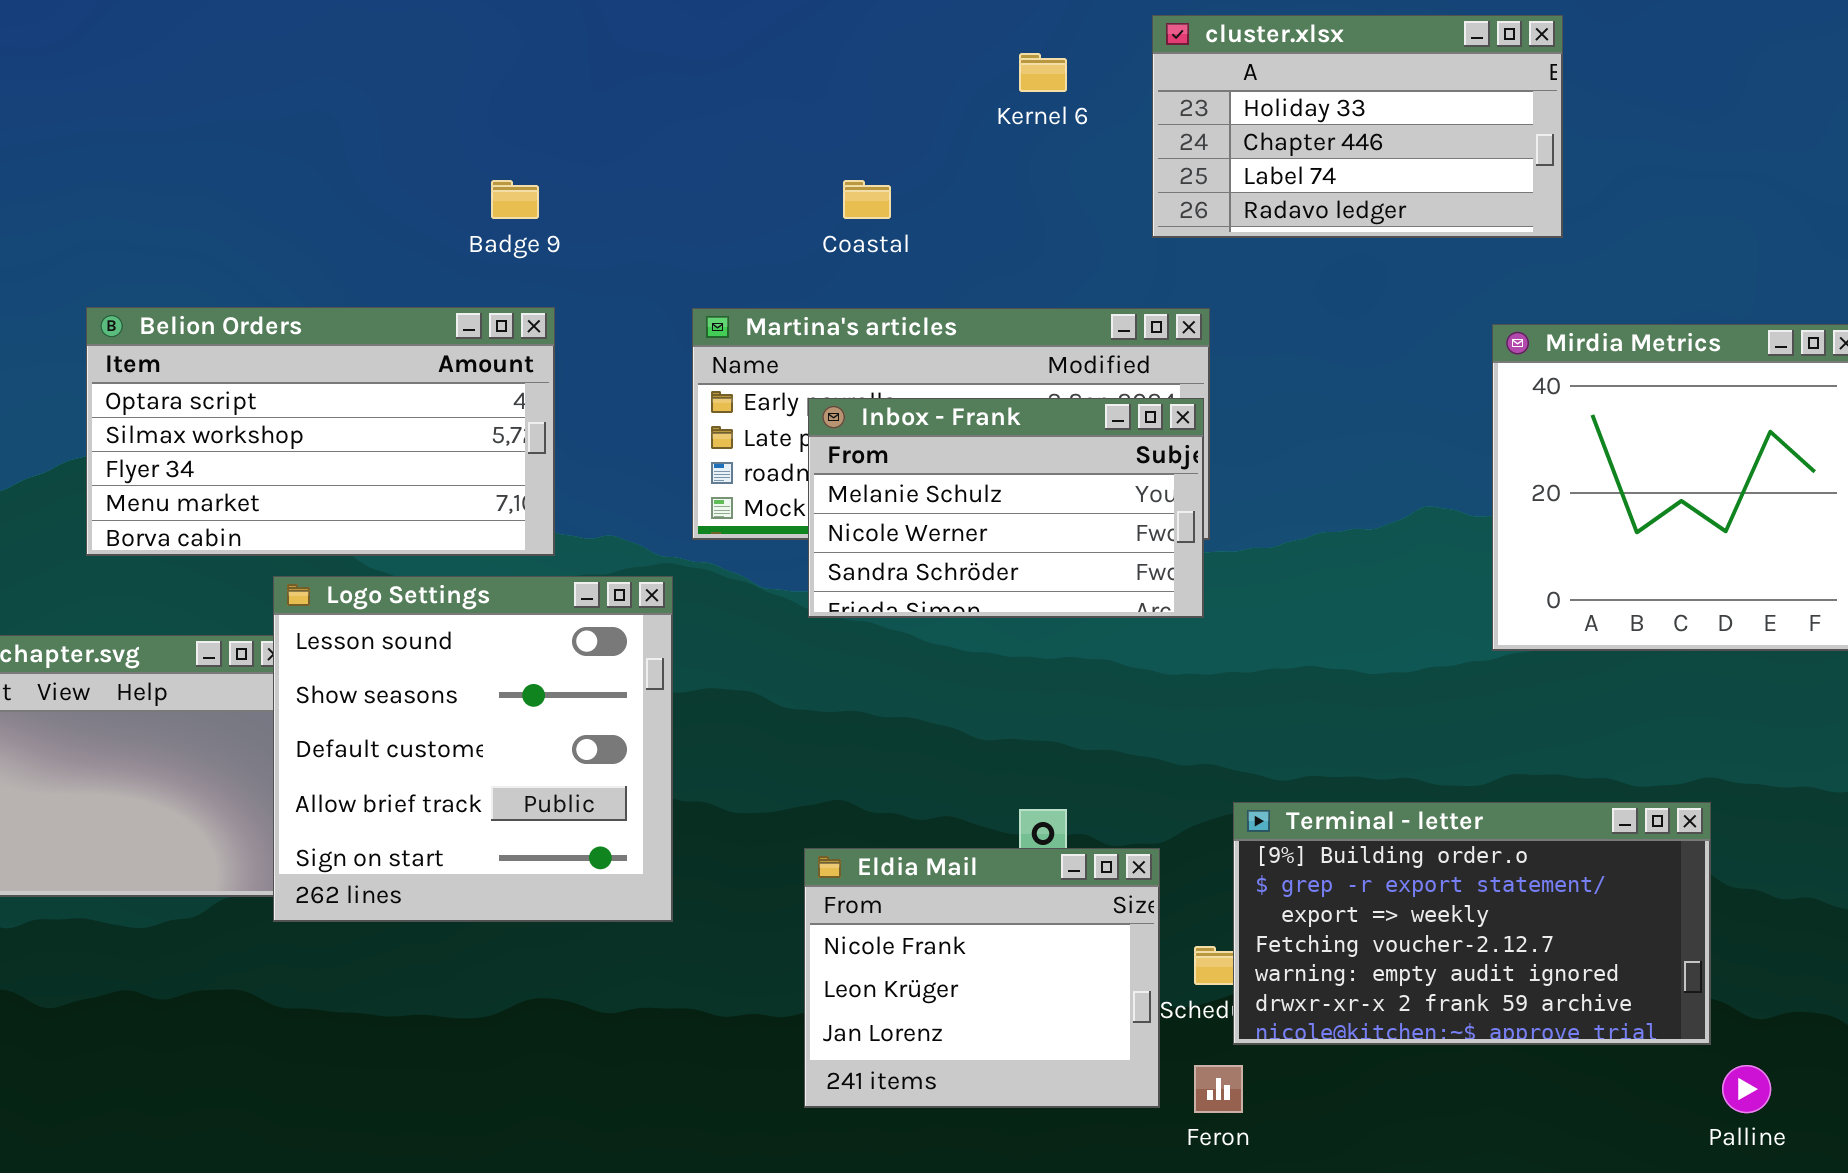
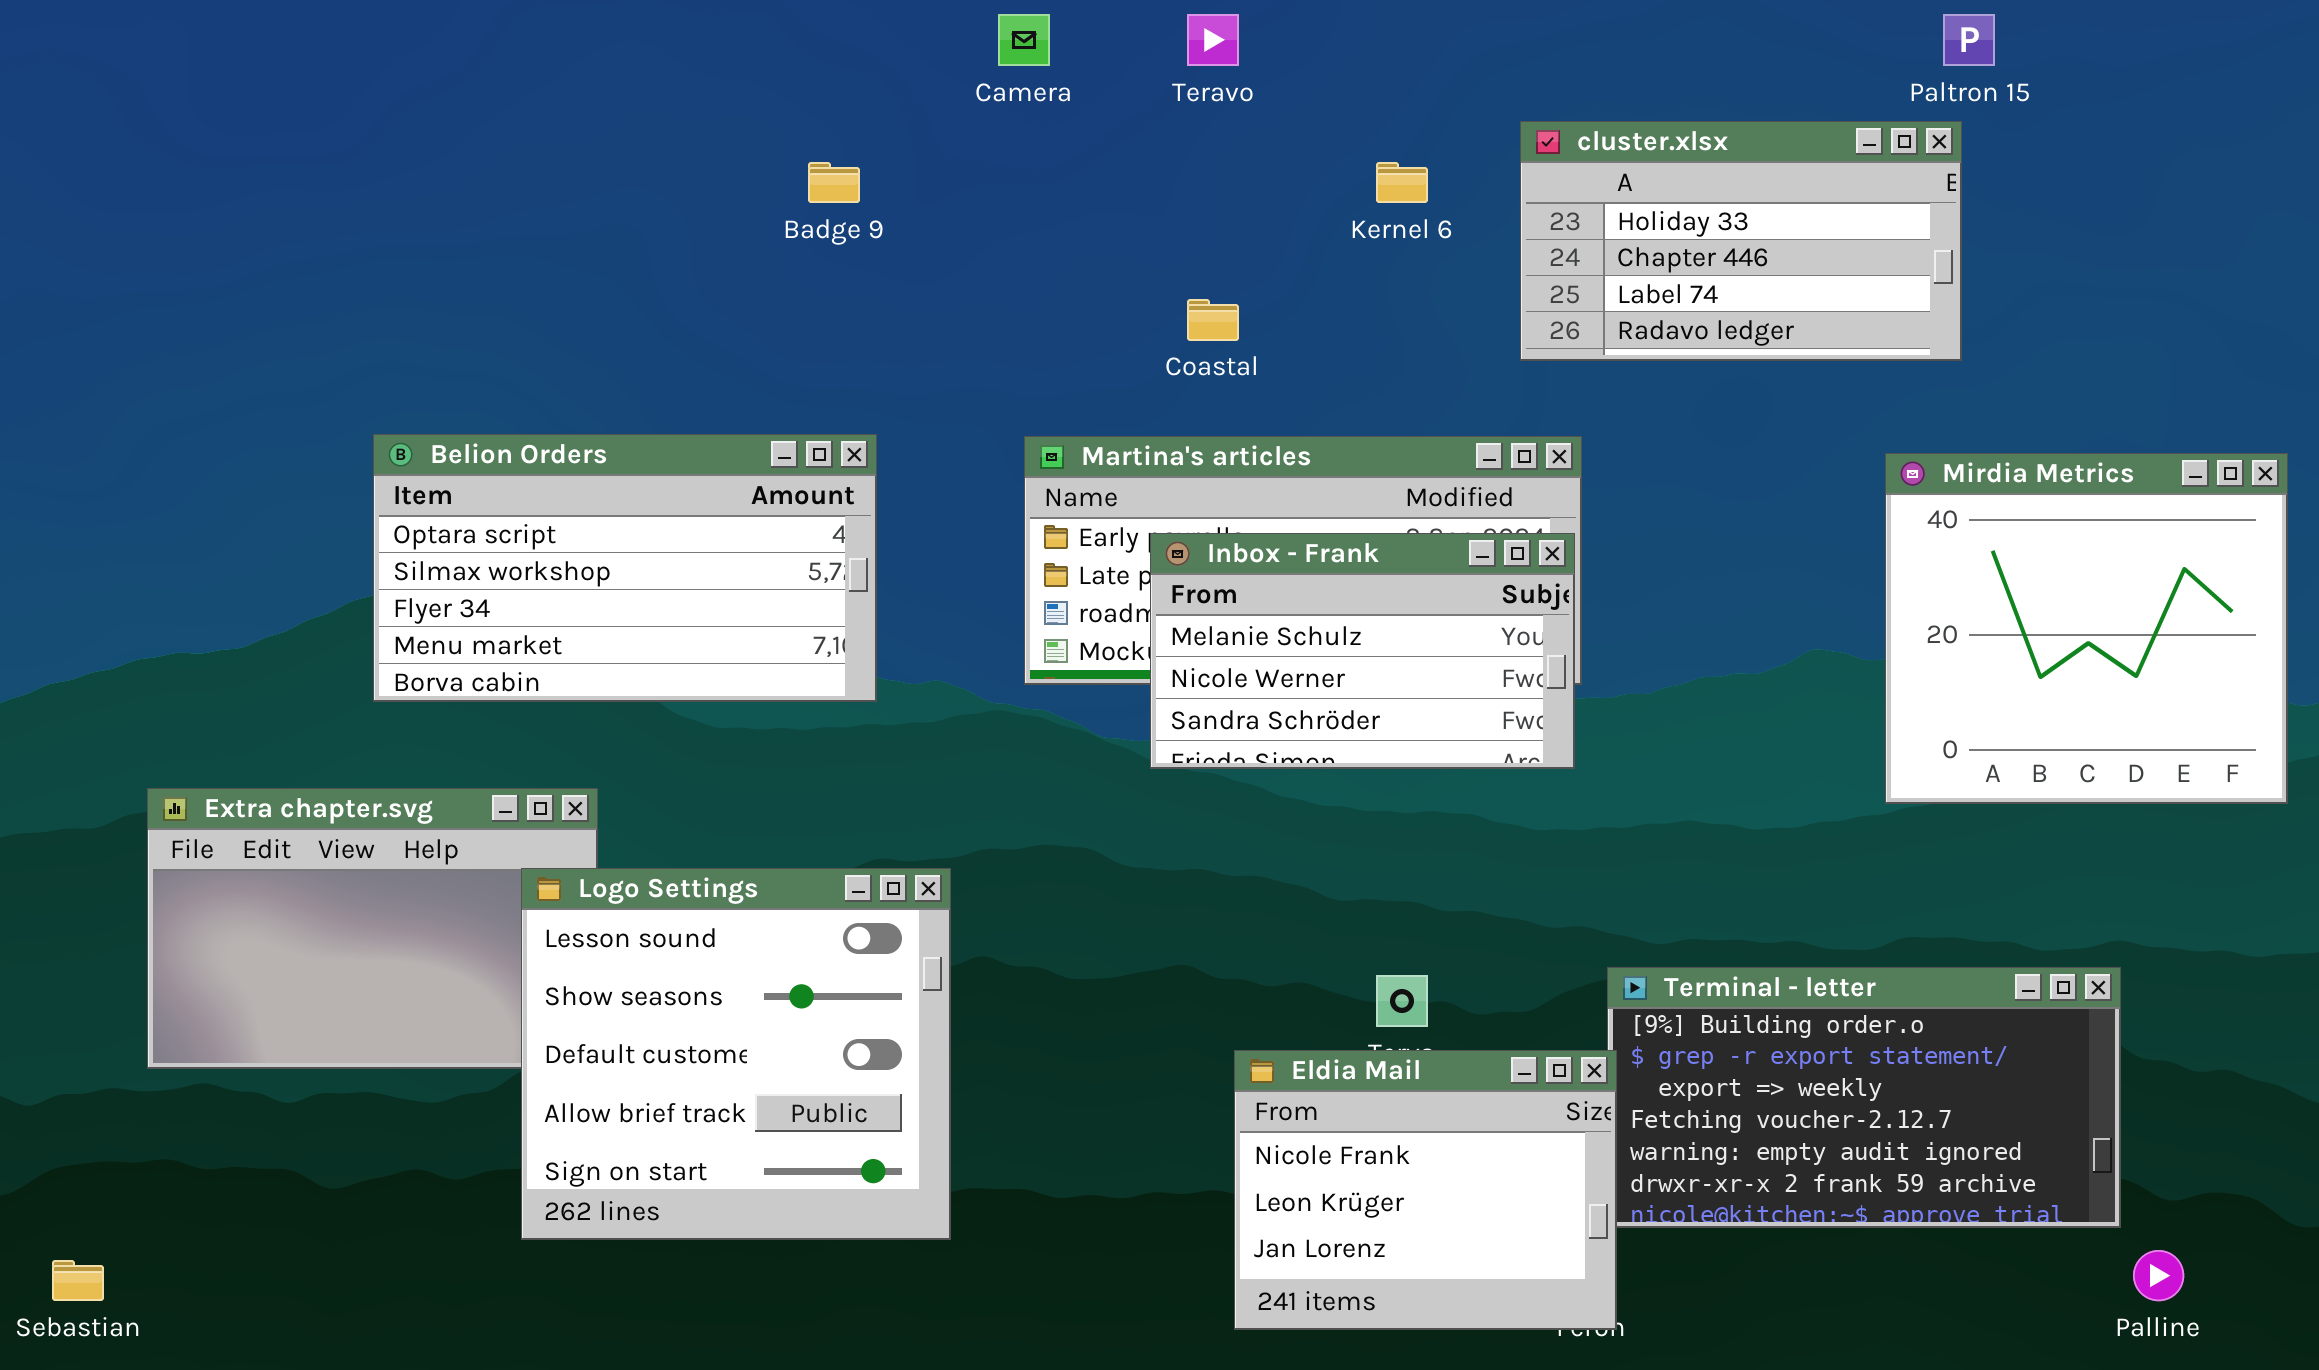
Badge 9: [491,180,539,219] -> [808,162,860,203], moved
Logo Settings: [273,576,673,922] -> [521,868,951,1240], moved
Eldia Mail: [804,848,1160,1108] -> [1234,1050,1617,1330], moved

